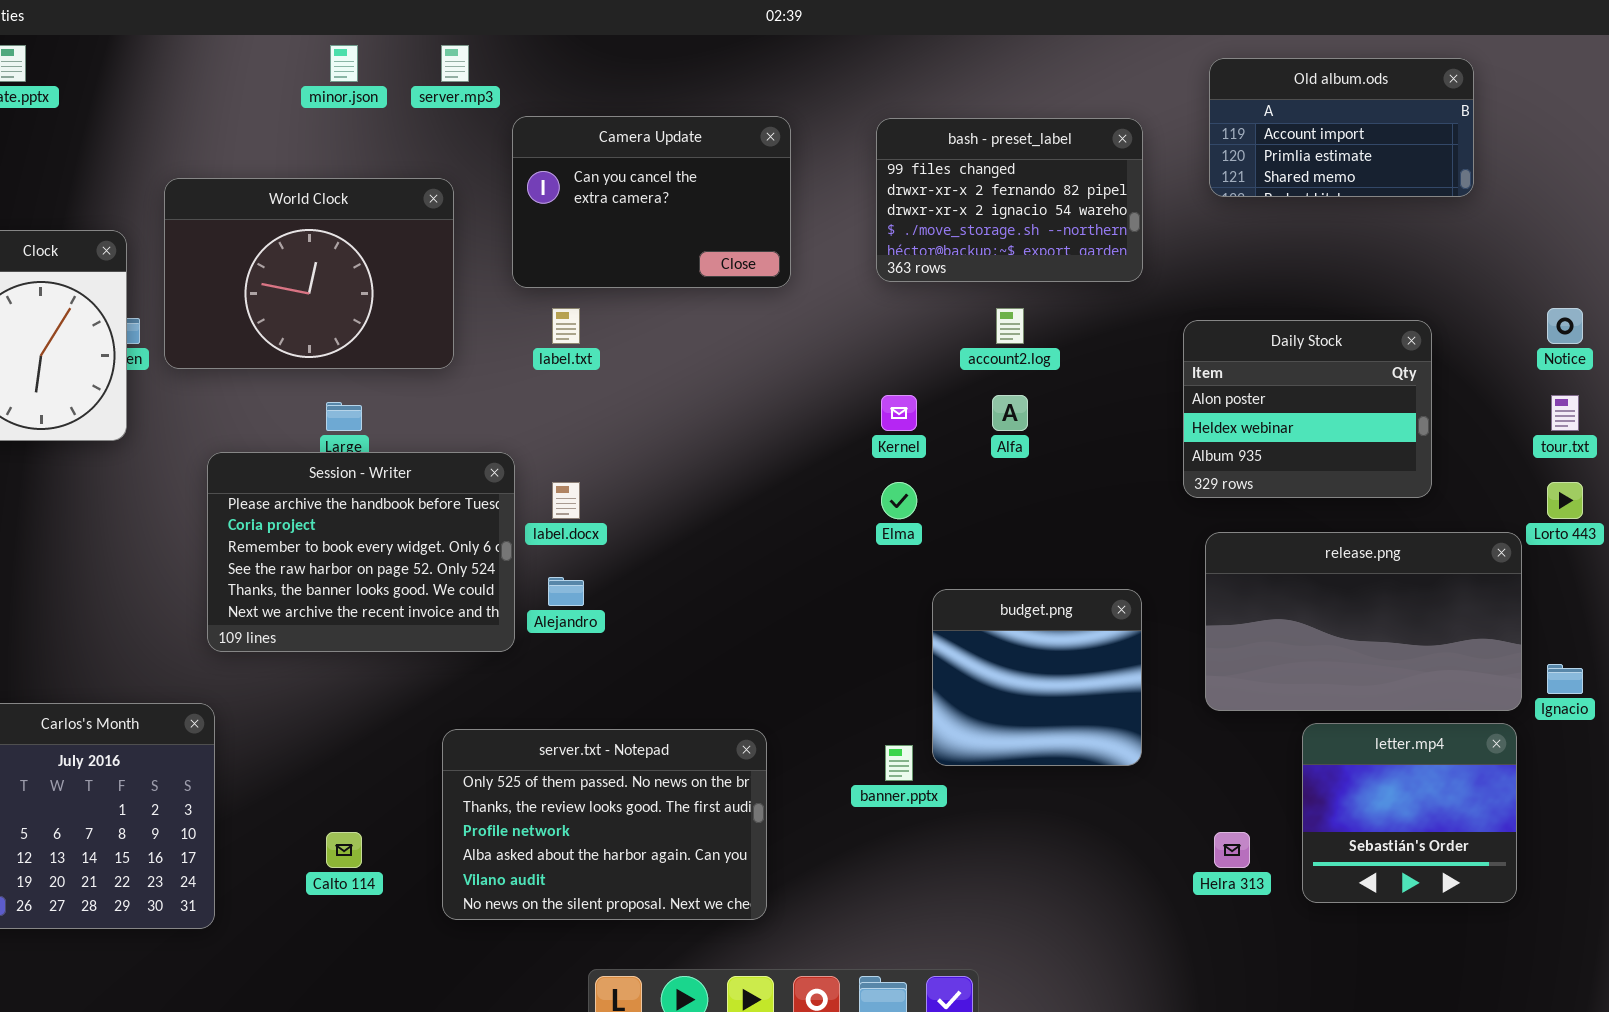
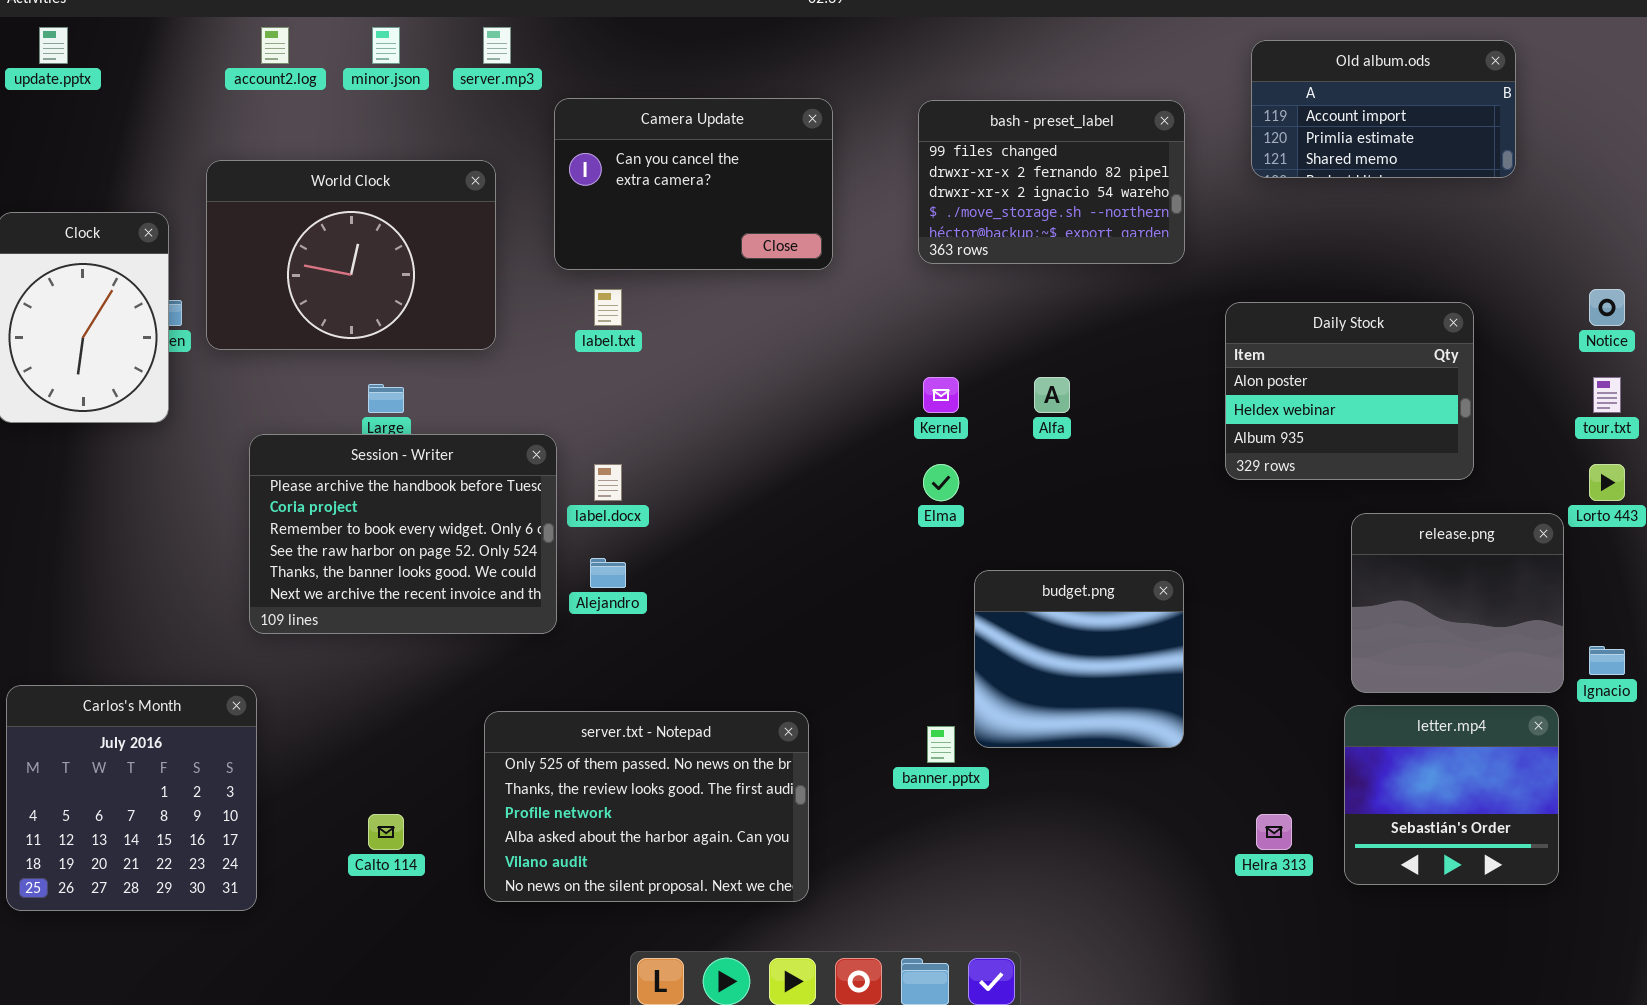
account2.log: [996,308,1024,344] -> [261,27,289,64], moved
release.png: [1205,532,1522,711] -> [1351,513,1564,693], resized

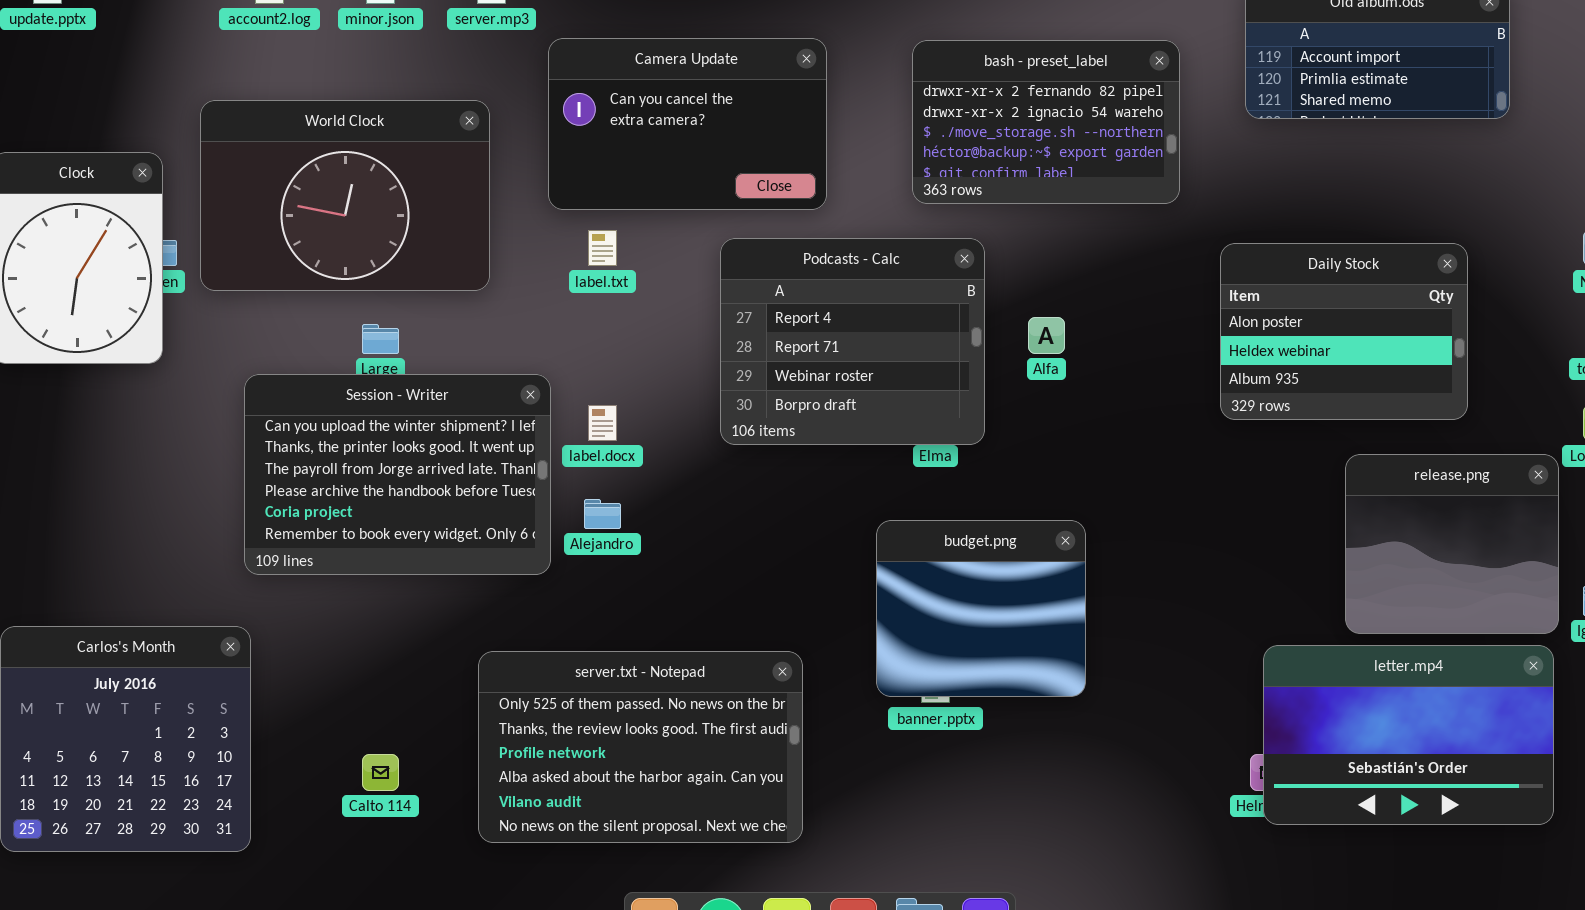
bash - preset_label: [918,100,1185,264] -> [912,40,1180,204], scrolled down 1 row
Podcasts - Calc: none -> [720,238,985,445], opened
Session - Writer: [249,434,557,634] -> [244,374,551,575], scrolled up 3 rows
budget.png: [974,570,1184,748] -> [876,520,1086,697], moved
letter.mp4: [1344,705,1559,885] -> [1263,645,1554,825], resized

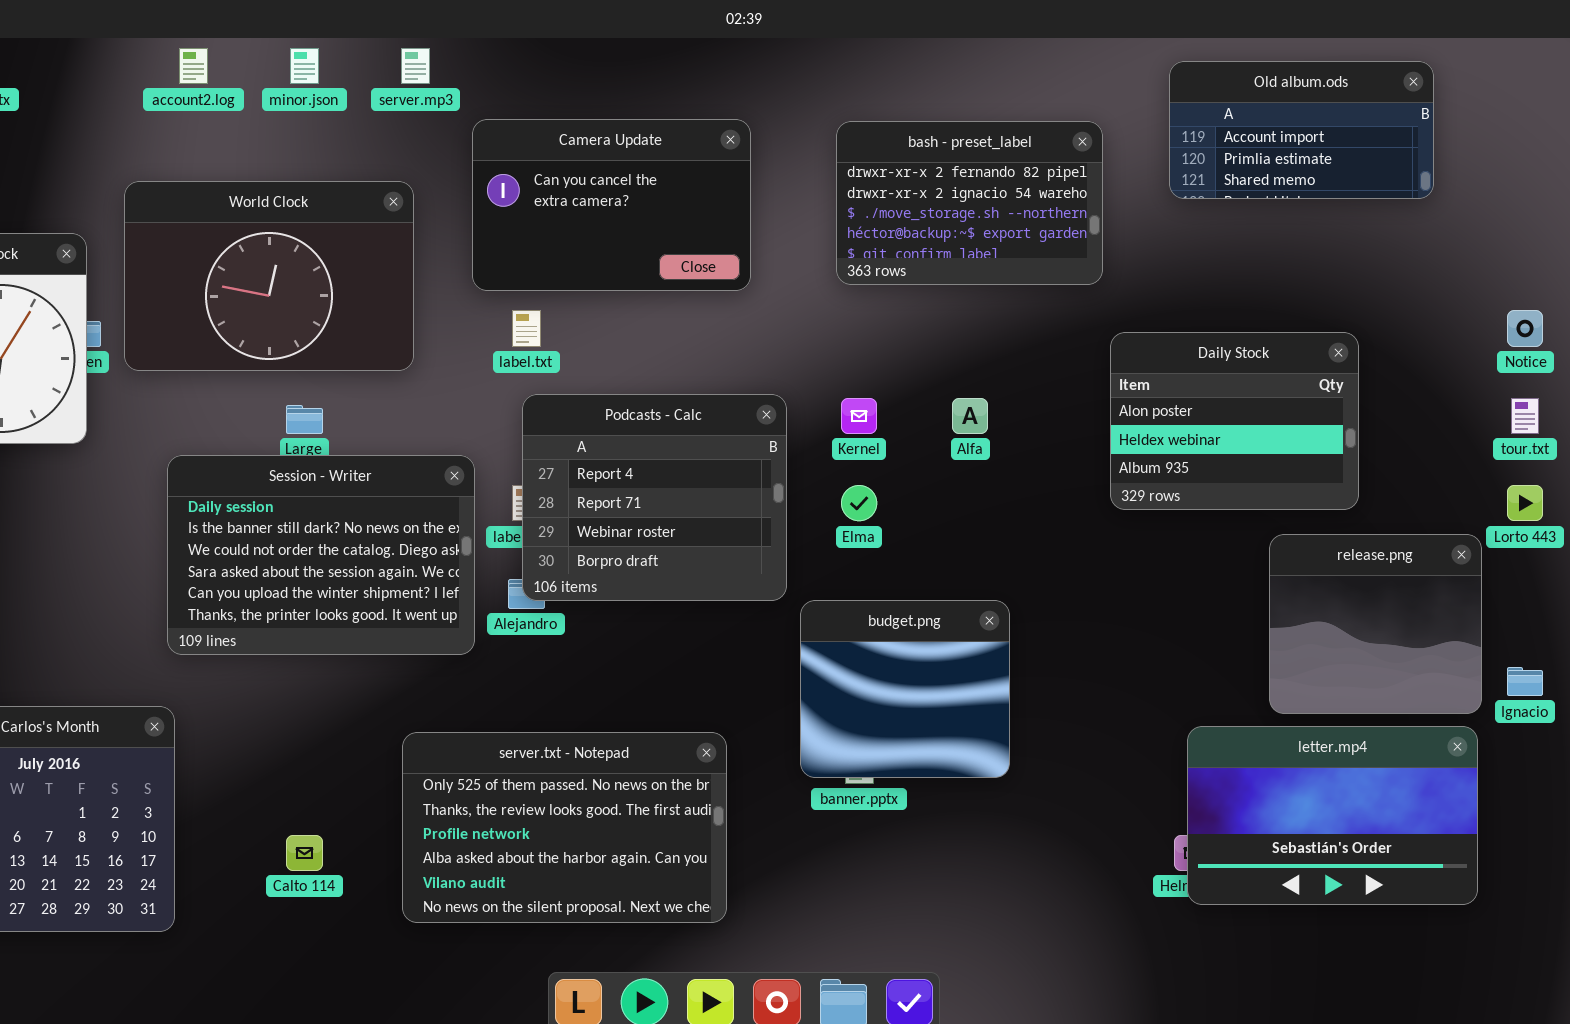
Podcasts - Calc: [720,238,985,445] -> [522,394,787,601], moved
Daily Stock: [1220,243,1468,420] -> [1110,332,1359,510], moved
Session - Writer: [244,374,551,575] -> [167,455,475,655], scrolled up 4 rows

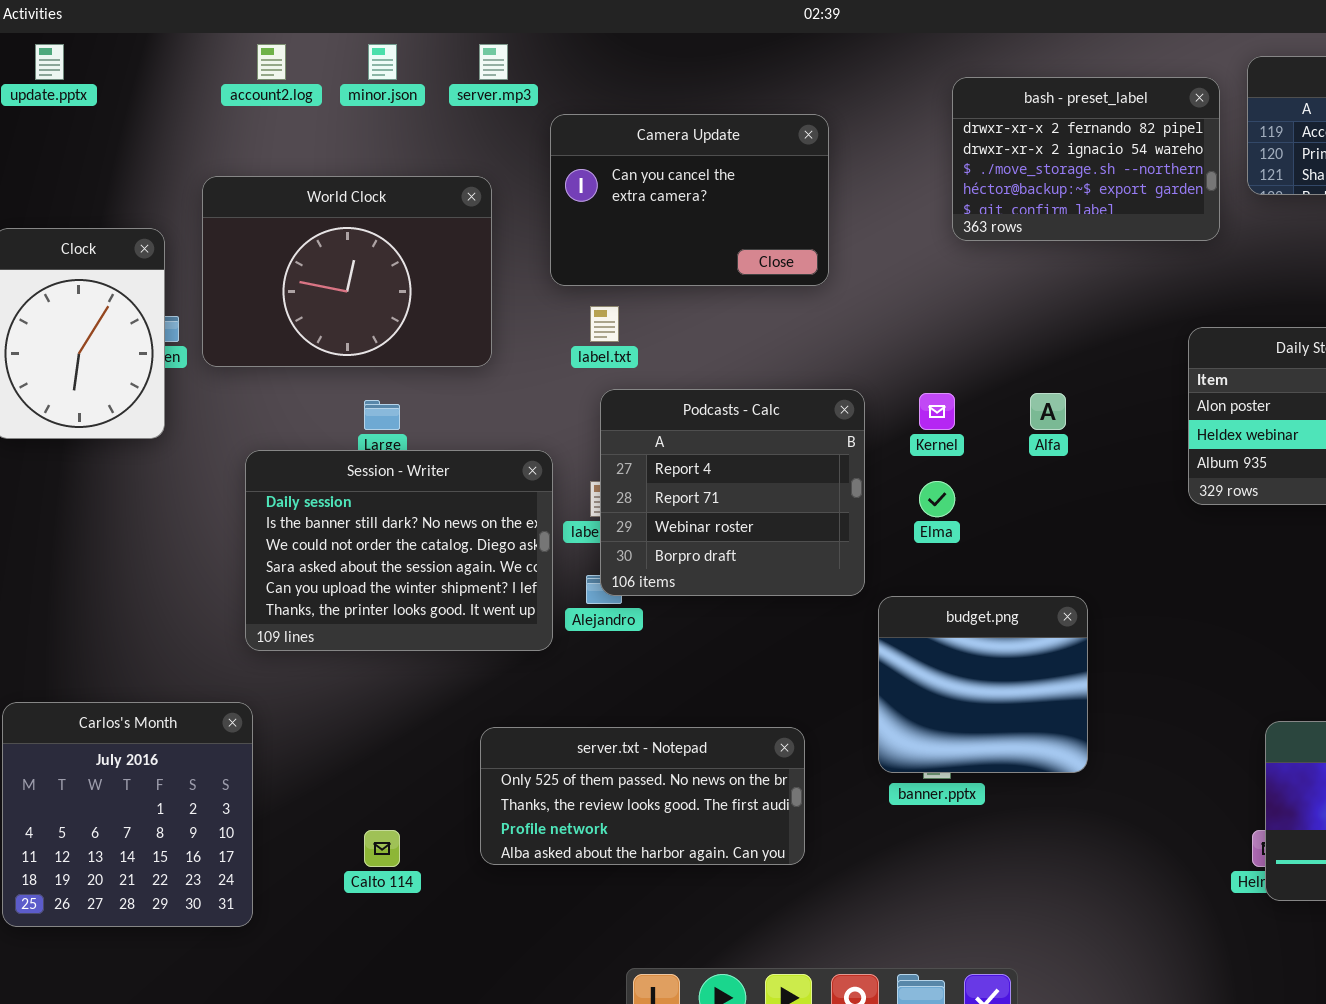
bash - preset_label: [836,121,1103,285] -> [952,77,1220,241], moved
server.txt - Notepad: [402,732,727,923] -> [480,727,805,865], resized

